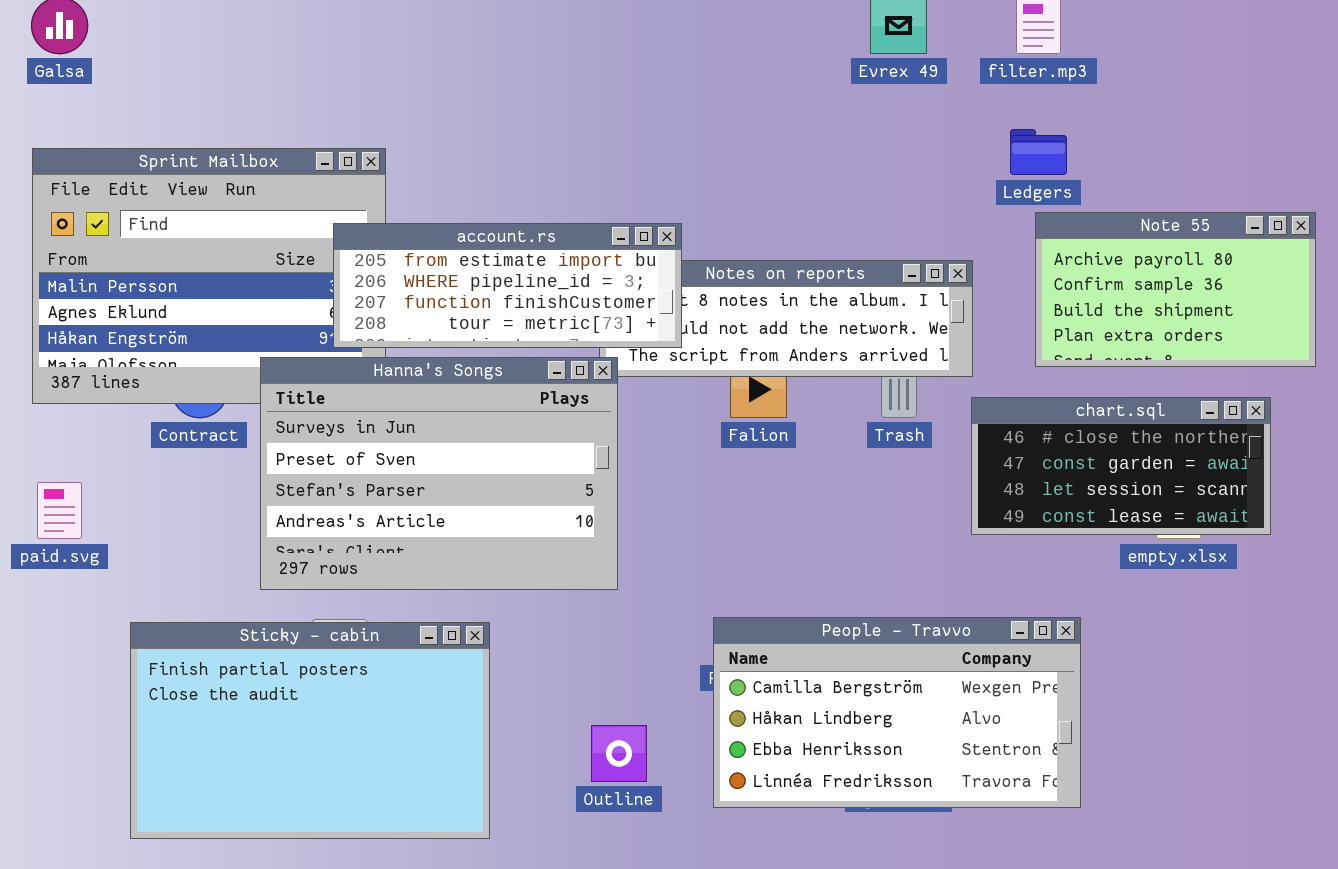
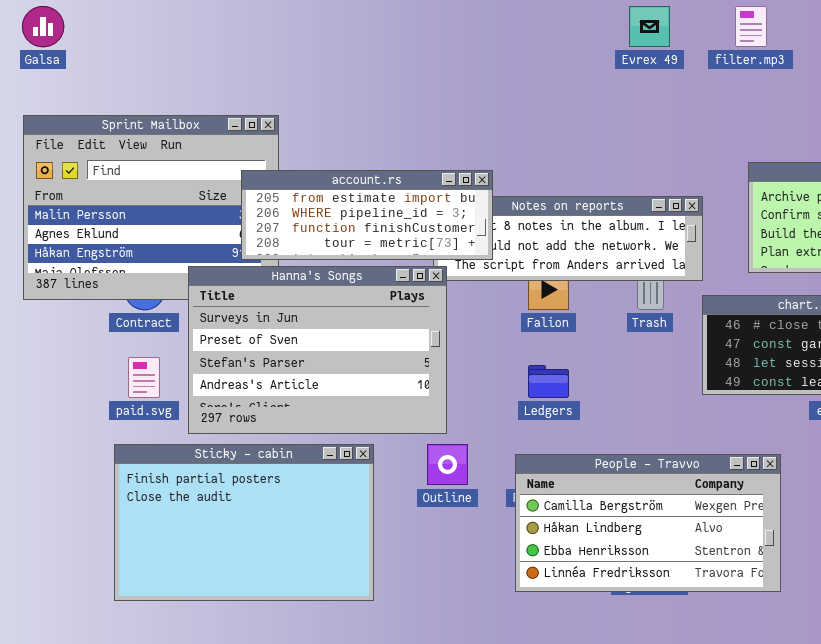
Ledgers: [1010,129,1067,175] -> [528,365,569,398], moved
paid.svg: [37,482,82,539] -> [128,357,160,398], moved
Sticky - cabin: [130,622,490,839] -> [114,444,374,601], moved
Outline: [591,725,647,782] -> [427,444,468,485], moved

